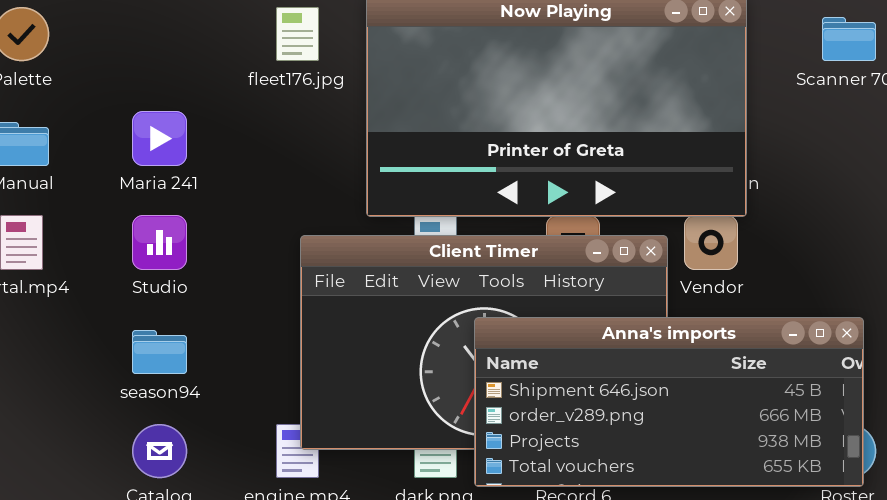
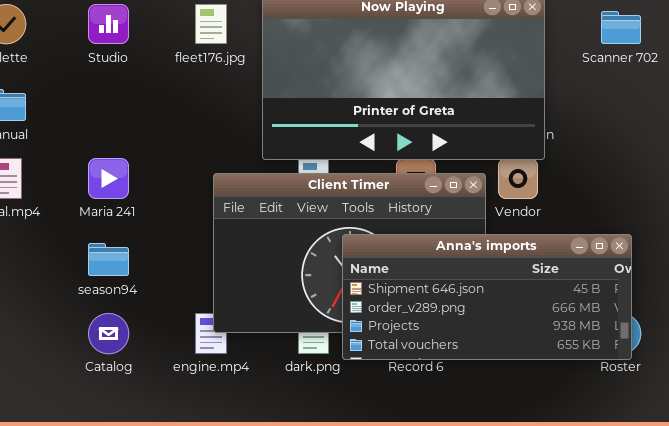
Maria 241: [132,111,187,166] -> [88,158,129,199], moved
Studio: [132,215,187,270] -> [88,4,129,44], moved

